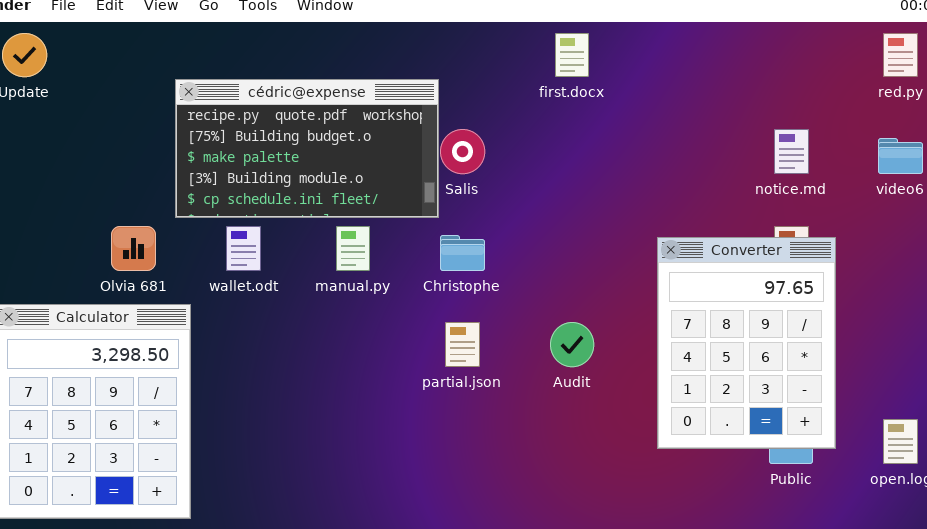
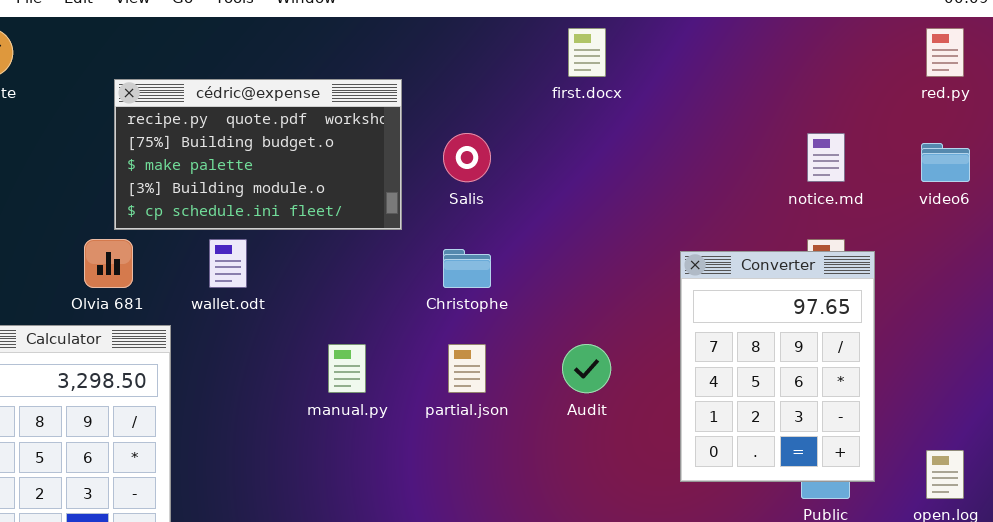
cédric@expense: [175,79,439,218] -> [114,79,402,230], moved
manual.py: [336,226,370,271] -> [328,344,366,393], moved

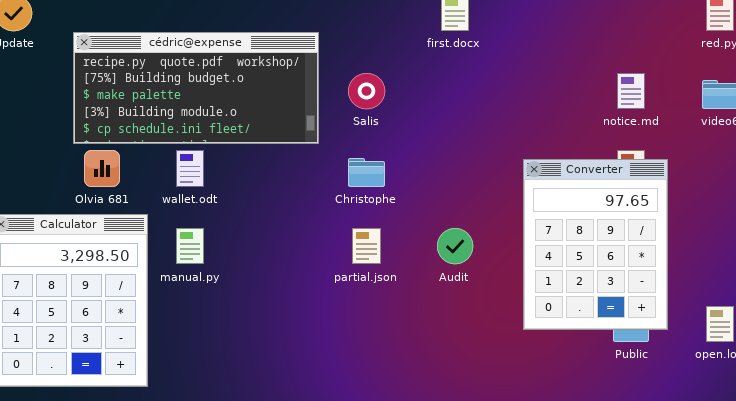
cédric@expense: [114,79,402,230] -> [73,32,319,144], resized
manual.py: [328,344,366,393] -> [176,228,204,264], moved

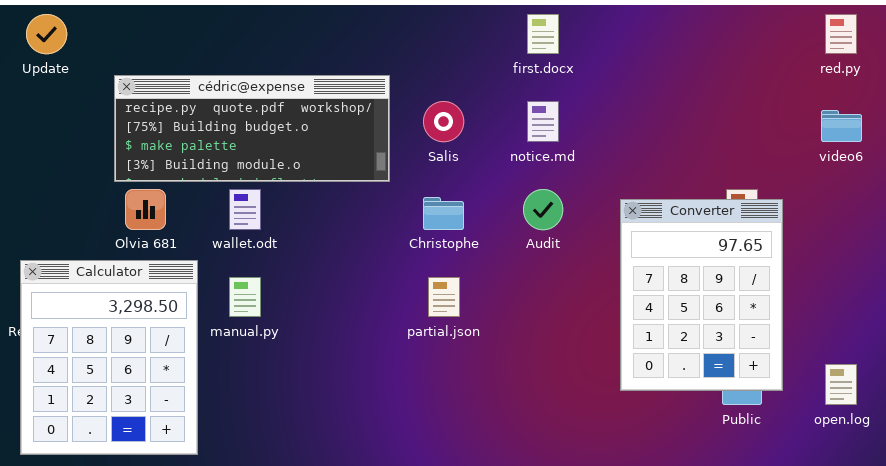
cédric@expense: [73,32,319,144] -> [114,75,390,182], resized
notice.md: [617,73,645,109] -> [527,101,559,142], moved
Audit: [437,228,473,264] -> [523,189,563,230], moved

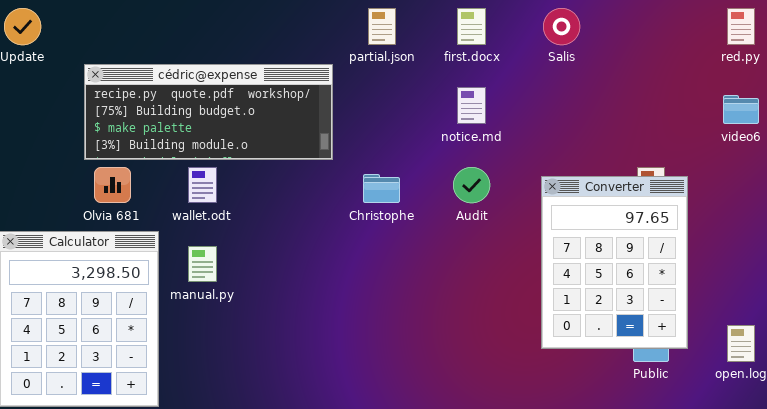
Salis: [423,101,464,142] -> [543,8,580,45], moved
partial.json: [428,277,460,317] -> [368,8,396,45], moved

